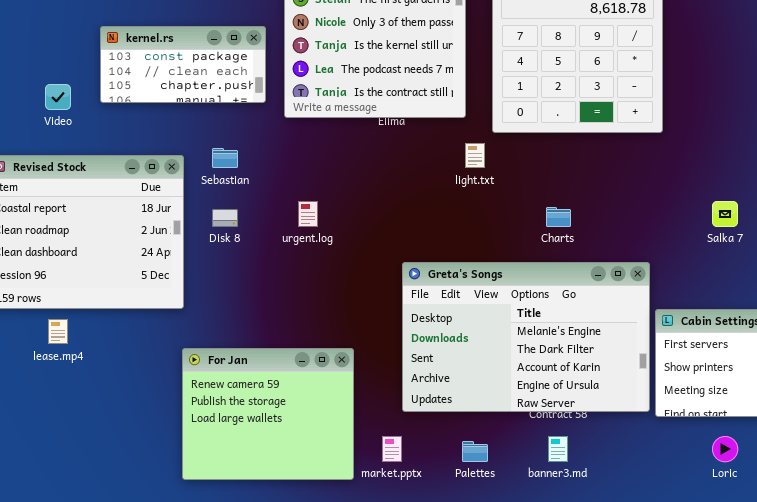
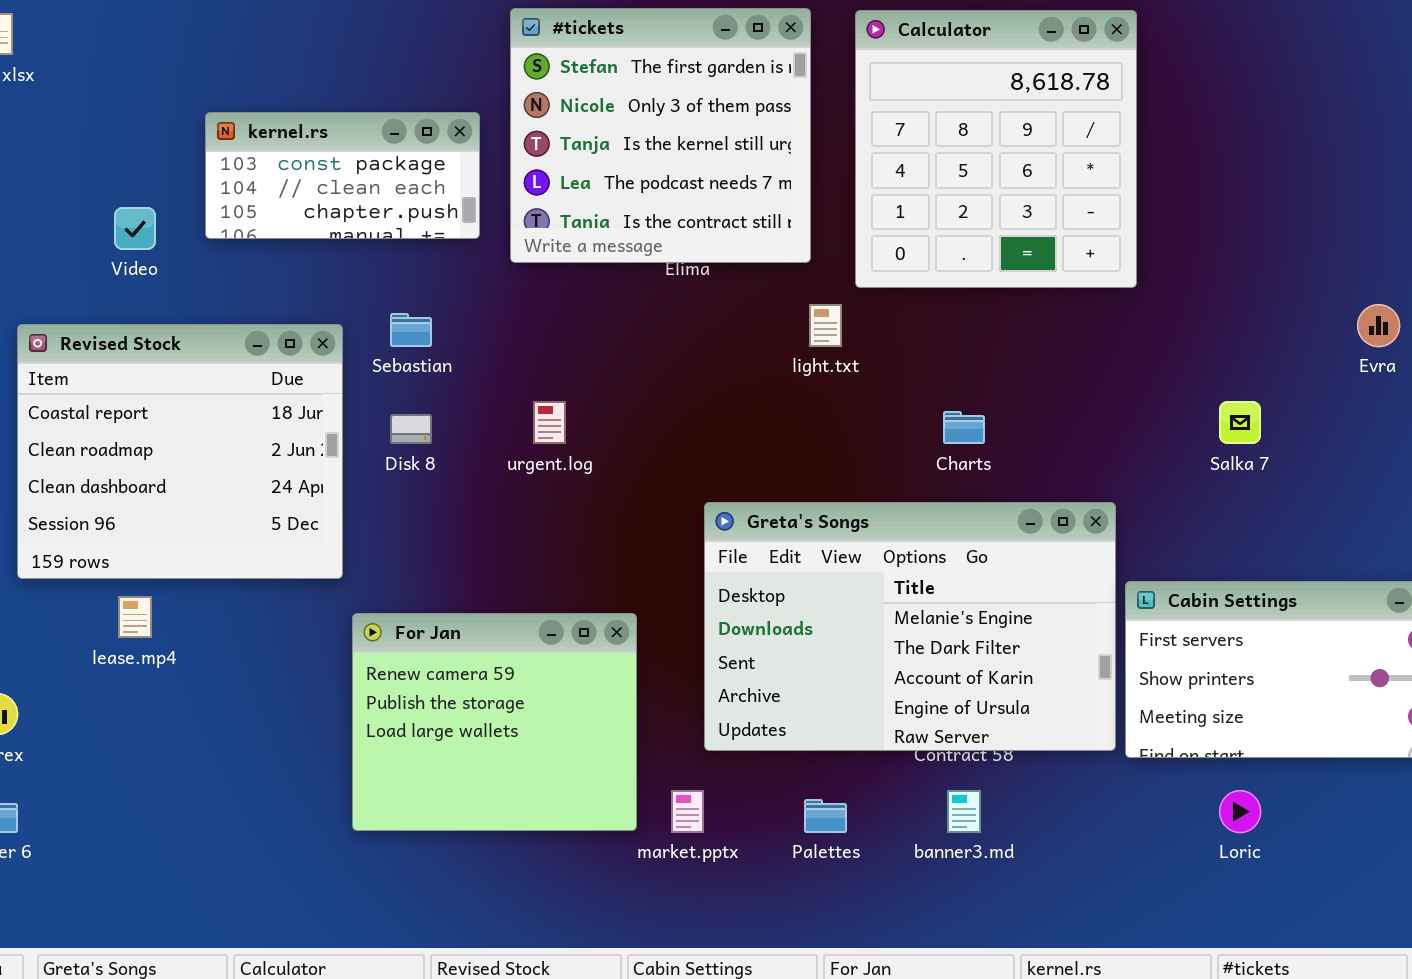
For Jan: [182,348,354,480] -> [352,613,637,831], moved

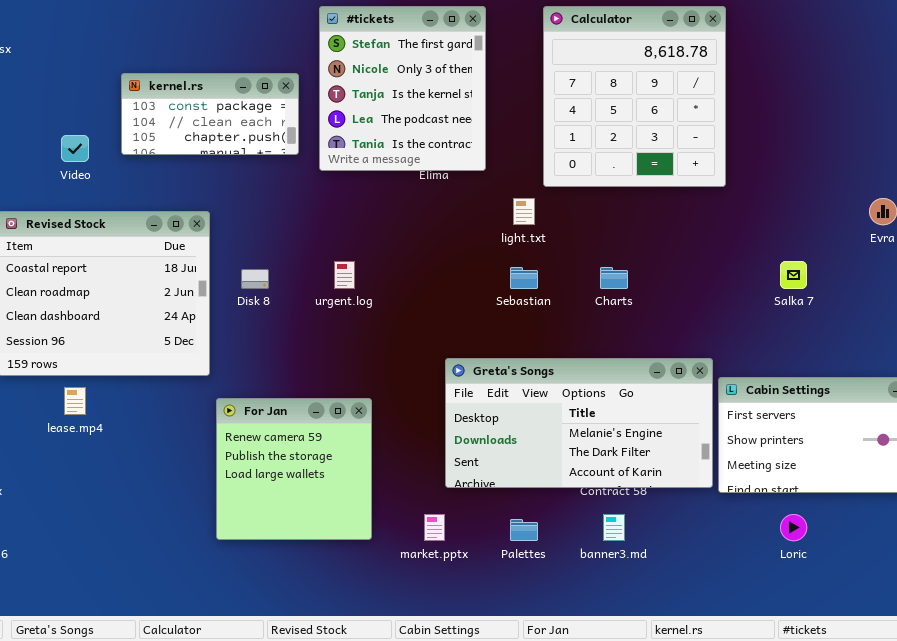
#tickets: [510,8,811,263] -> [319,6,486,171], resized
Sebastian: [390,313,432,347] -> [510,267,538,289], moved
Greta's Songs: [704,502,1116,751] -> [445,358,713,488], resized
For Jan: [352,613,637,831] -> [216,398,372,540], resized

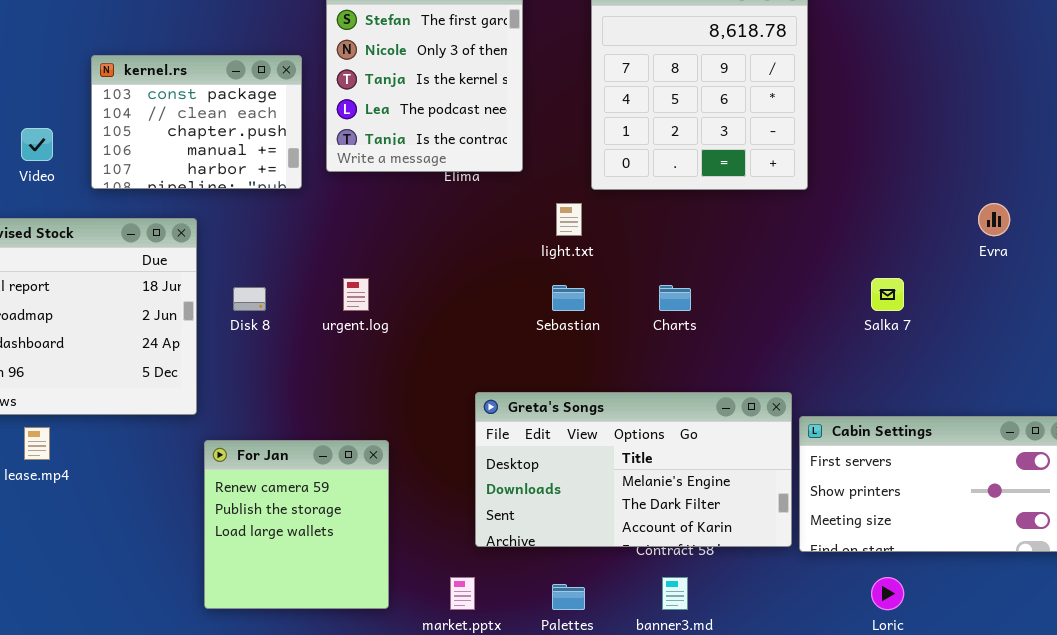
kernel.rs: [121,73,299,155] -> [91,55,302,189], resized

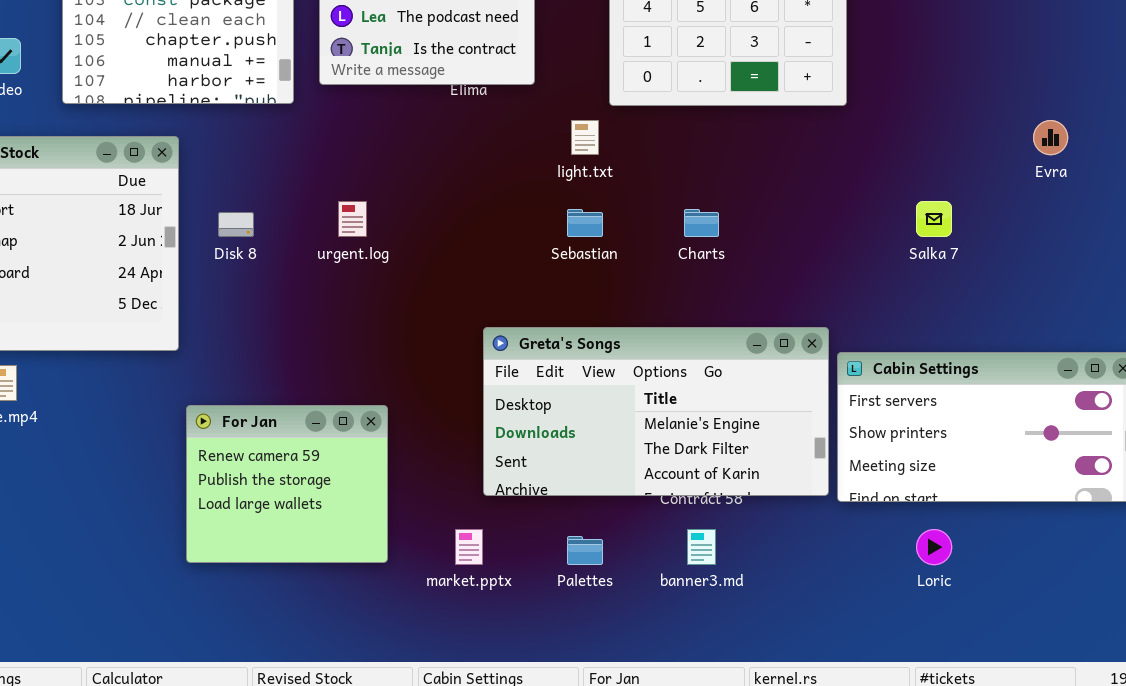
For Jan: [204,440,389,609] -> [186,405,388,563], resized

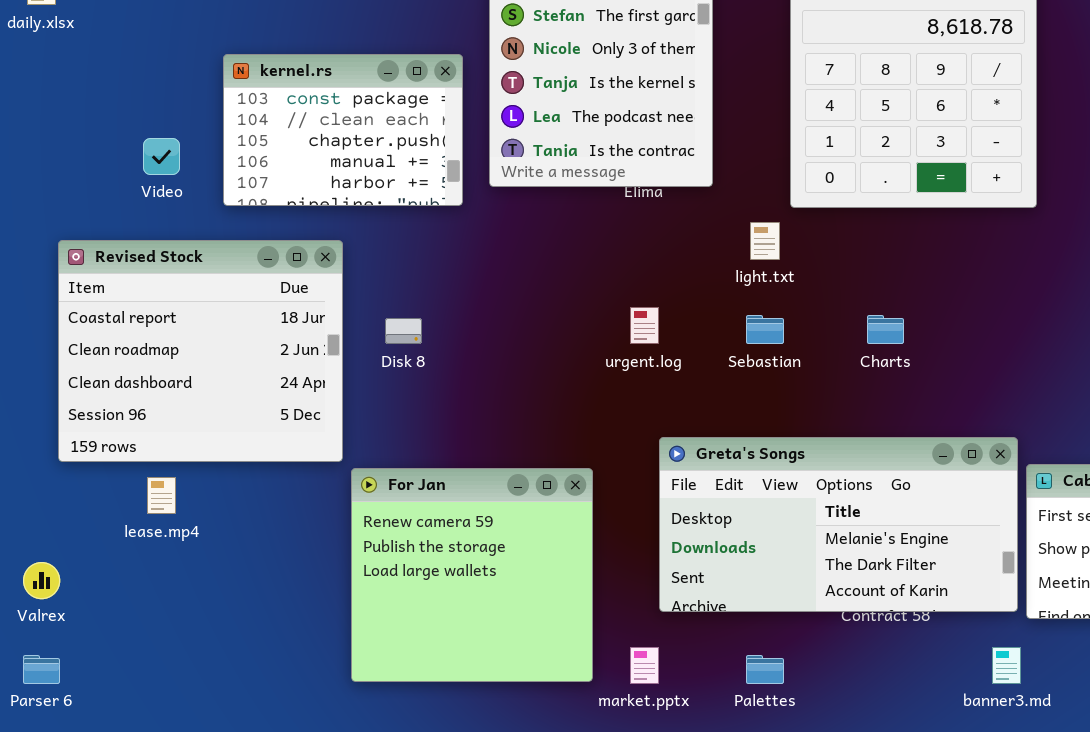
urgent.log: [338,201,367,237] -> [630,307,659,344], moved
For Jan: [186,405,388,563] -> [351,468,593,682], resized
banner3.md: [687,529,716,565] -> [992,647,1021,684], moved

